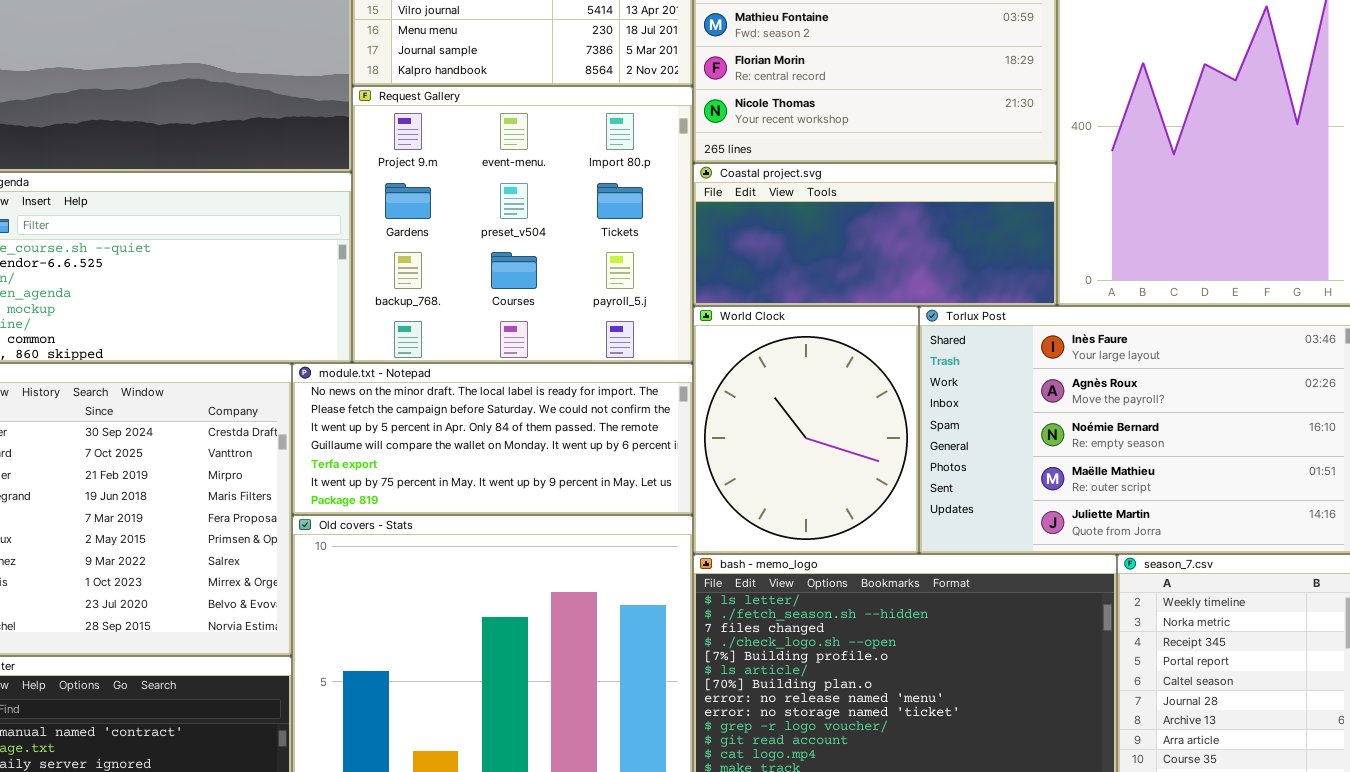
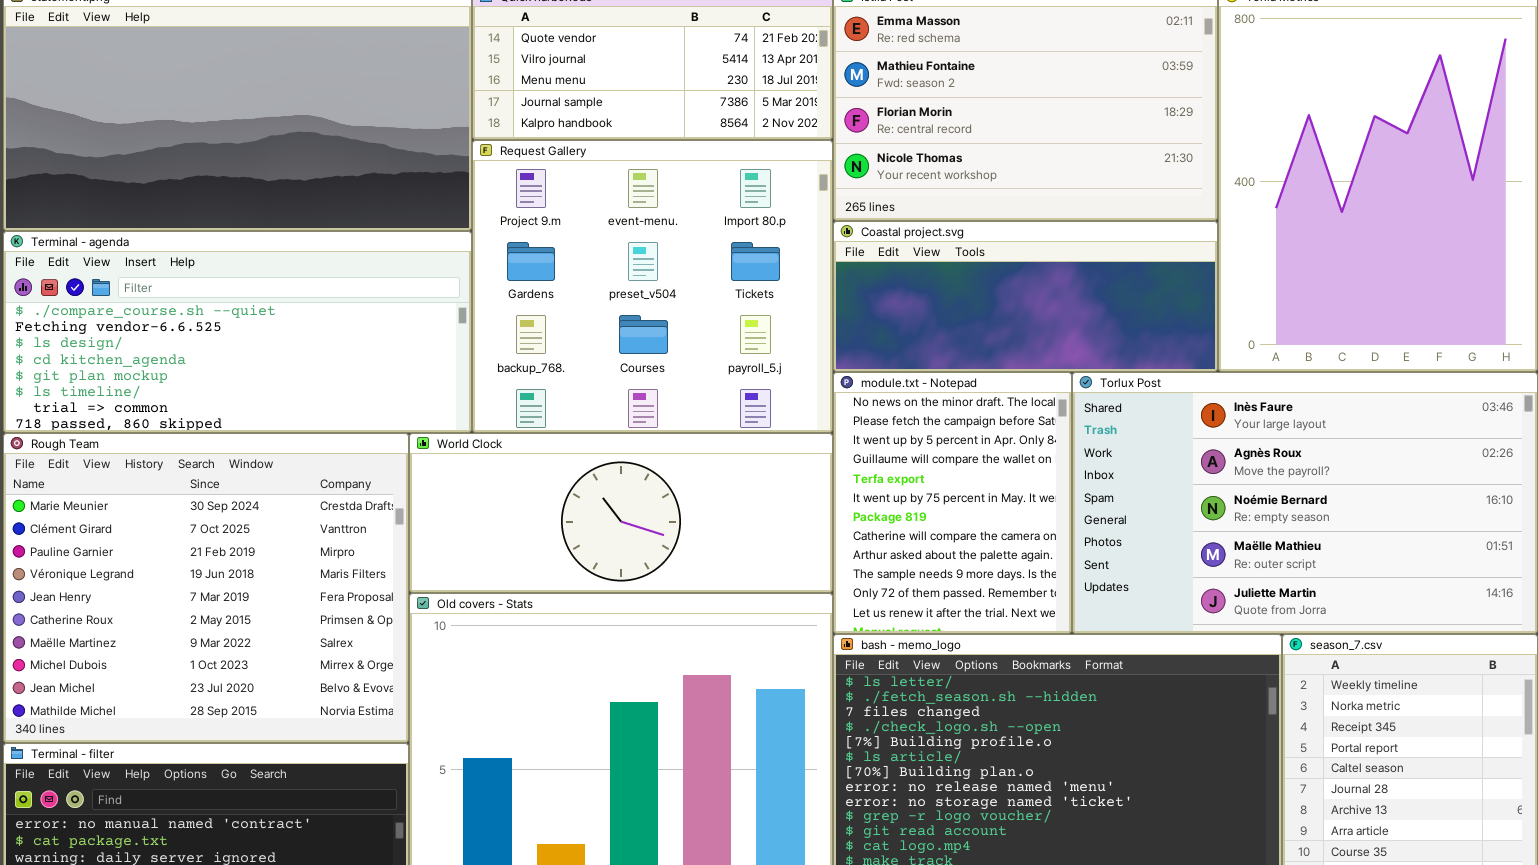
World Clock: [693,306,919,554] -> [409,433,833,593], moved, resized
module.txt - Notepad: [292,363,693,515] -> [833,372,1072,634], moved, resized

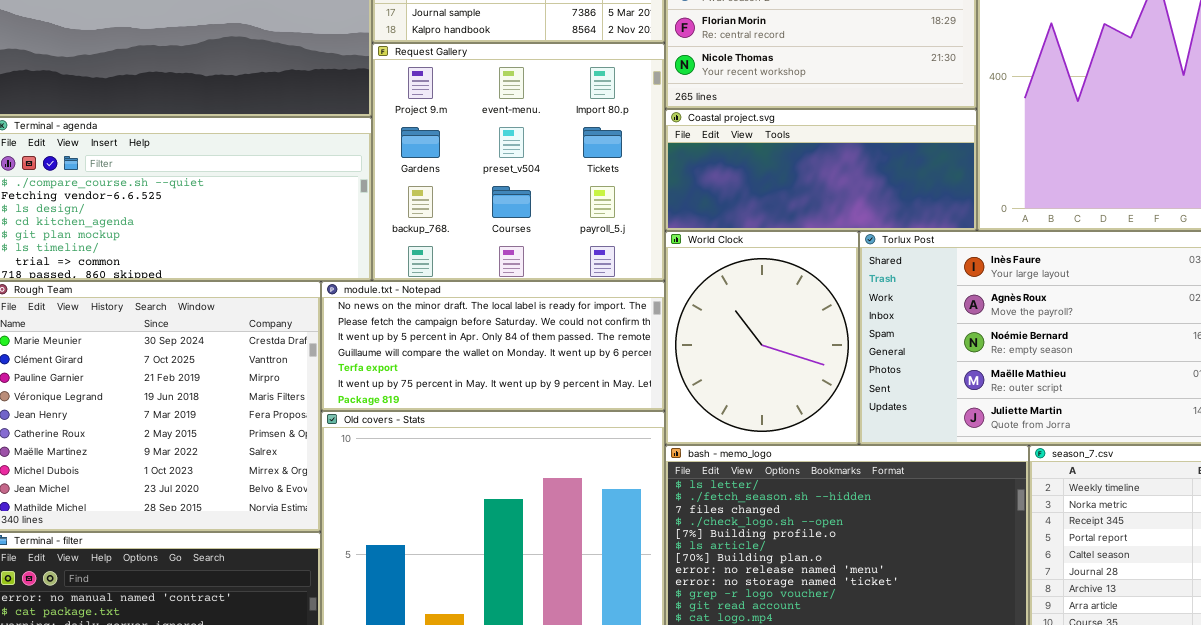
module.txt - Notepad: [833,372,1072,634] -> [321,281,665,411], moved, resized
World Clock: [409,433,833,593] -> [665,231,859,445], moved, resized

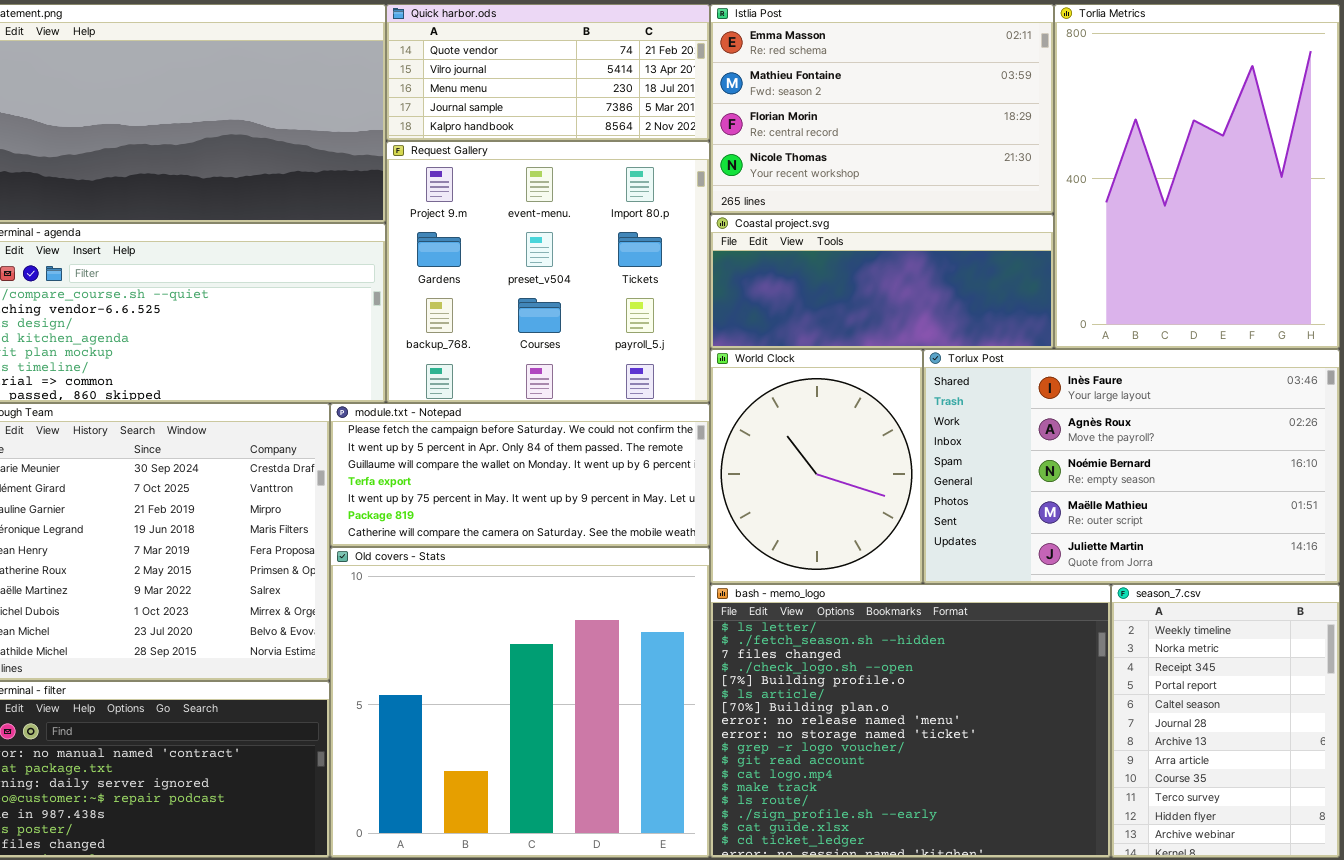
module.txt - Notepad: [321,281,665,411] -> [330,403,710,547], scrolled down 1 row

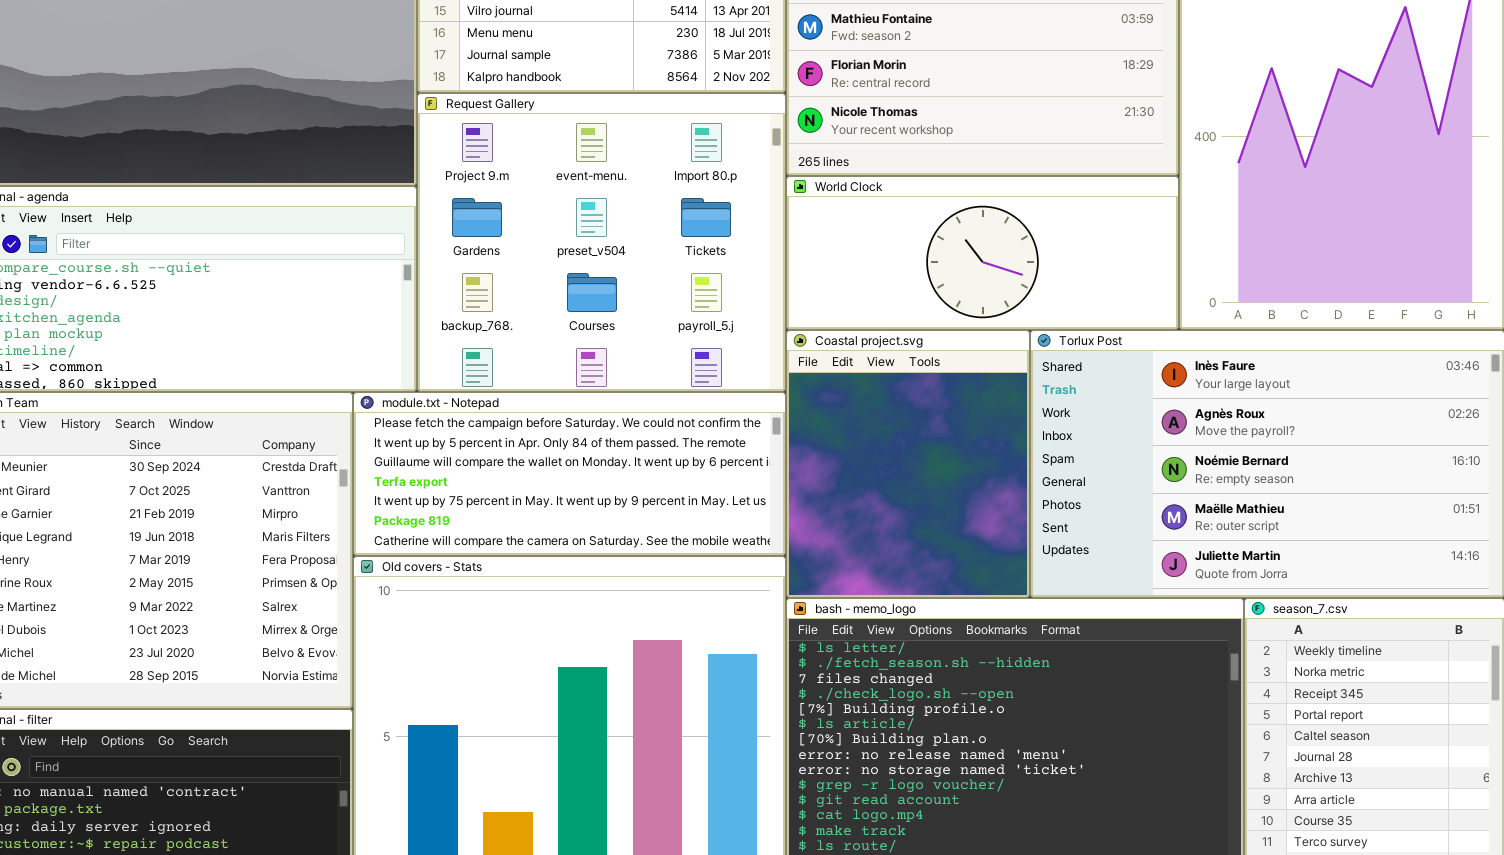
Coastal project.svg: [710,214,1054,349] -> [786,330,1030,598], moved, resized
World Clock: [710,349,923,584] -> [786,176,1179,330], moved, resized

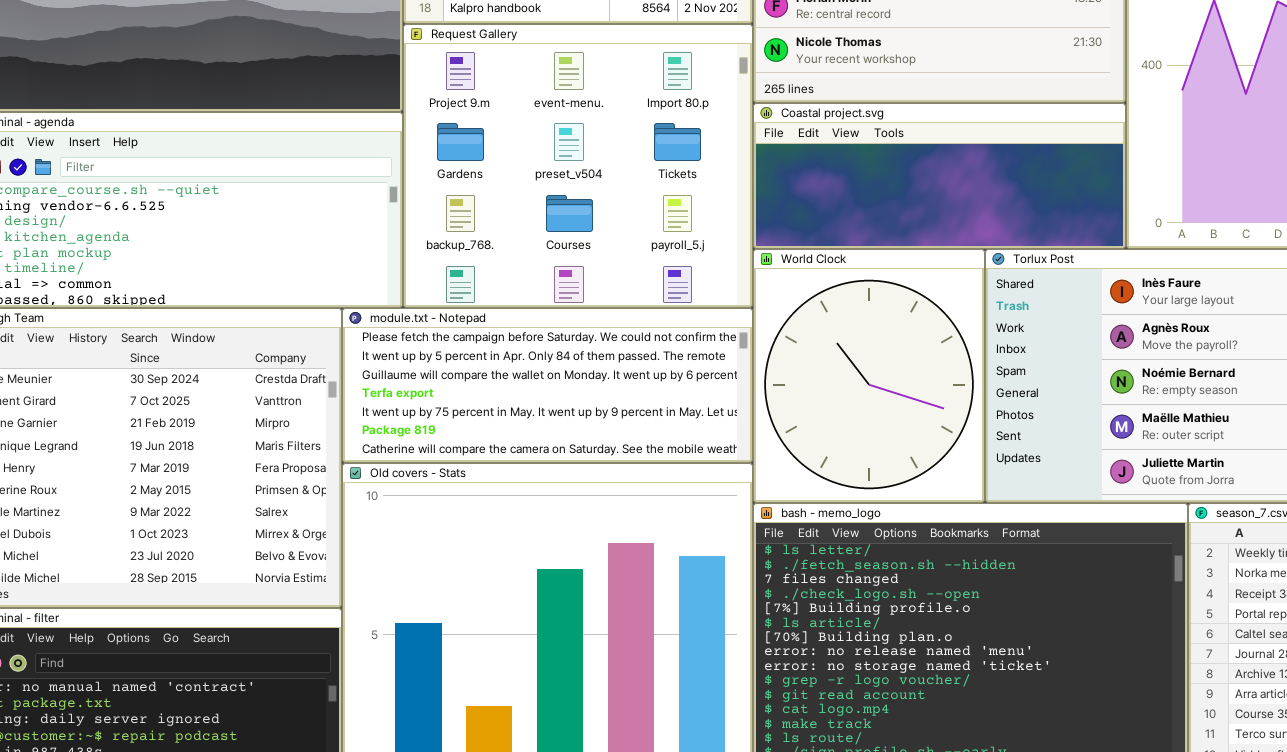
World Clock: [786,176,1179,330] -> [753,249,985,503], moved, resized
Coastal project.svg: [786,330,1030,598] -> [753,103,1126,249], moved, resized

